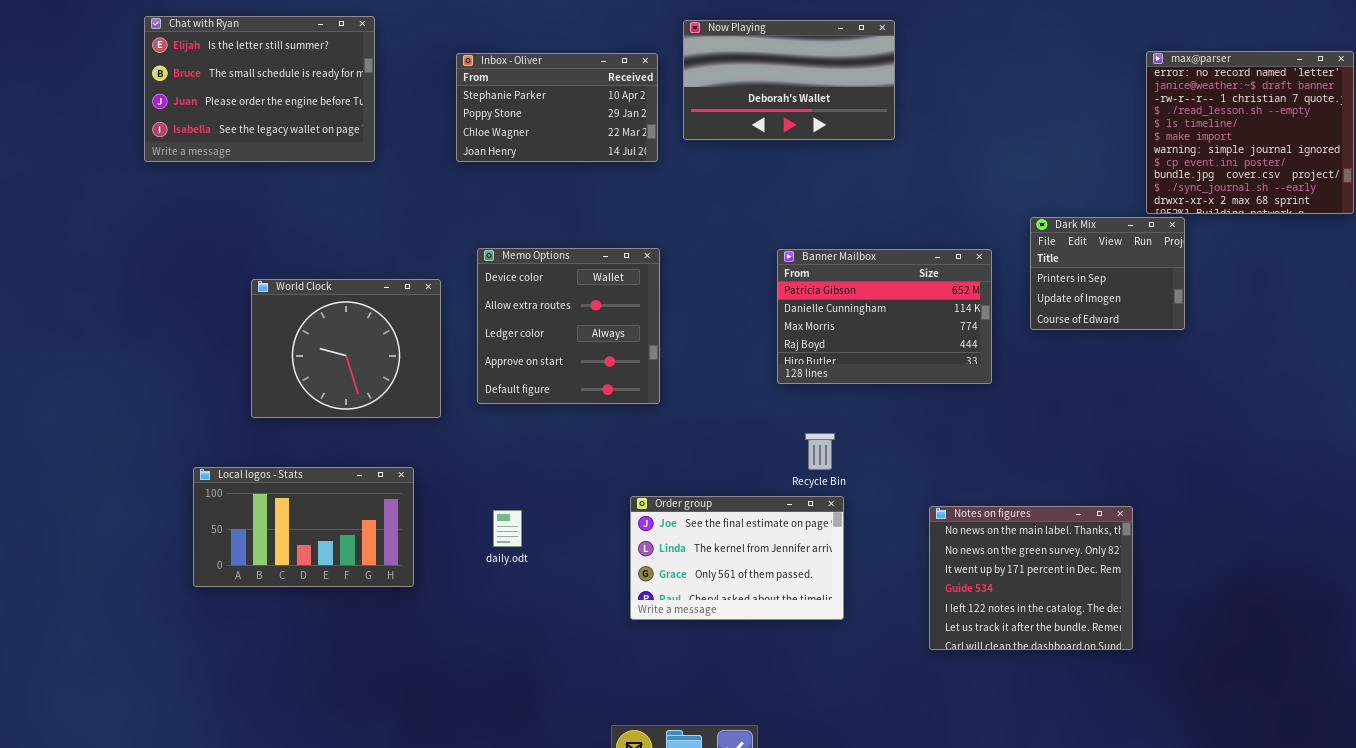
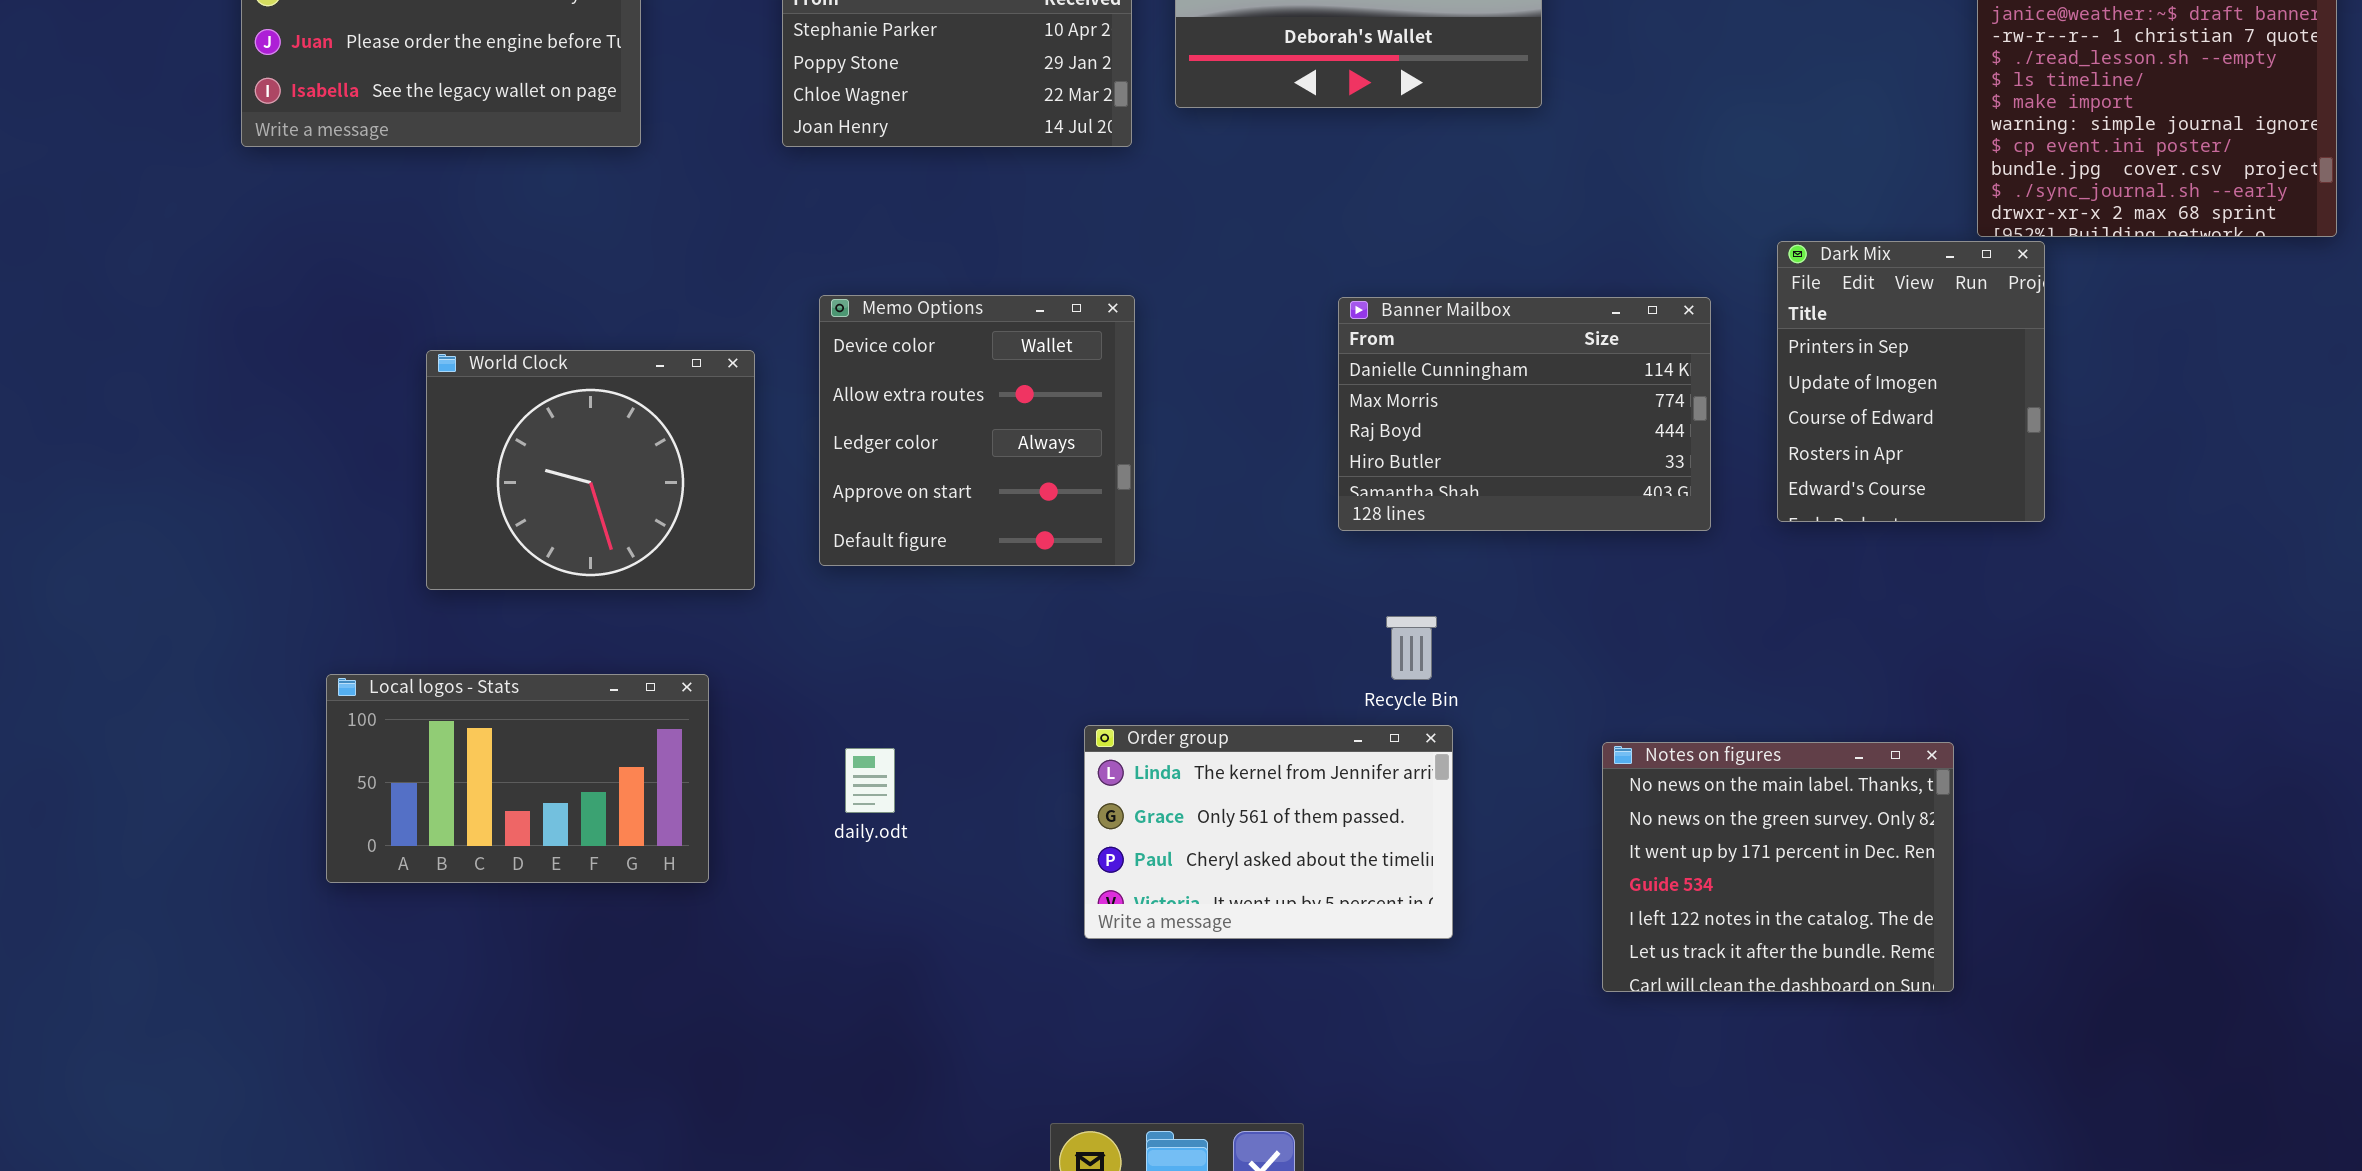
Dark Mix: [1030,217,1185,330] -> [1777,241,2045,522], resized
Banner Mailbox: [777,249,992,384] -> [1338,297,1711,531], scrolled down 1 row
Order group: [630,496,844,620] -> [1084,725,1453,939], scrolled down 1 row

